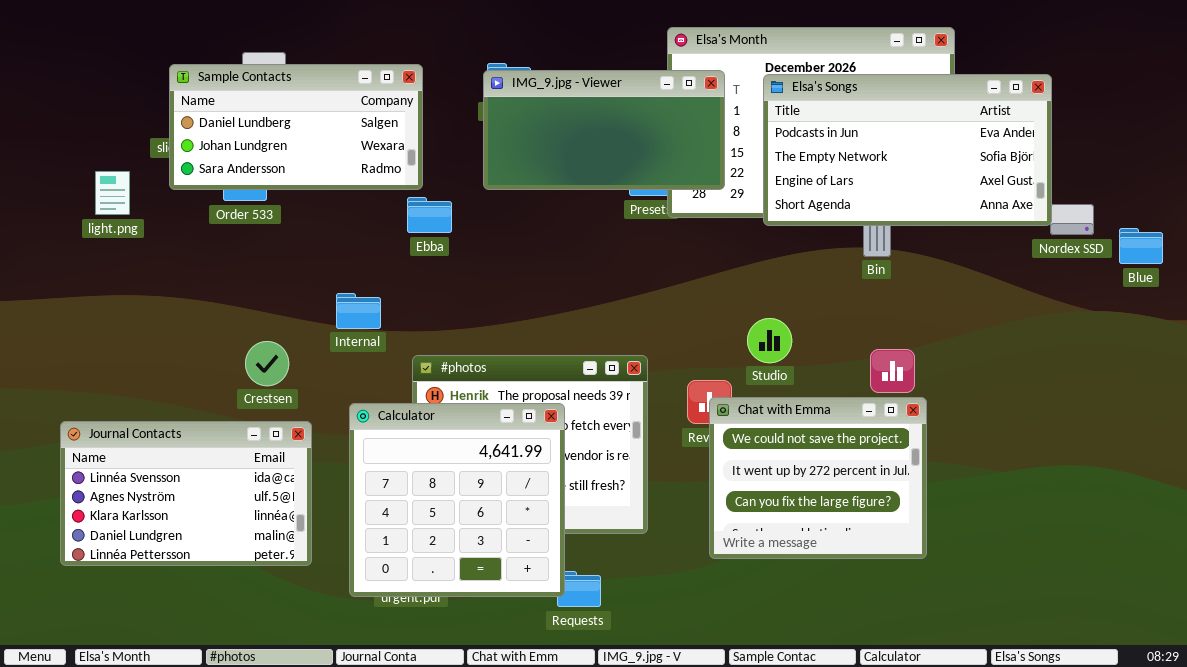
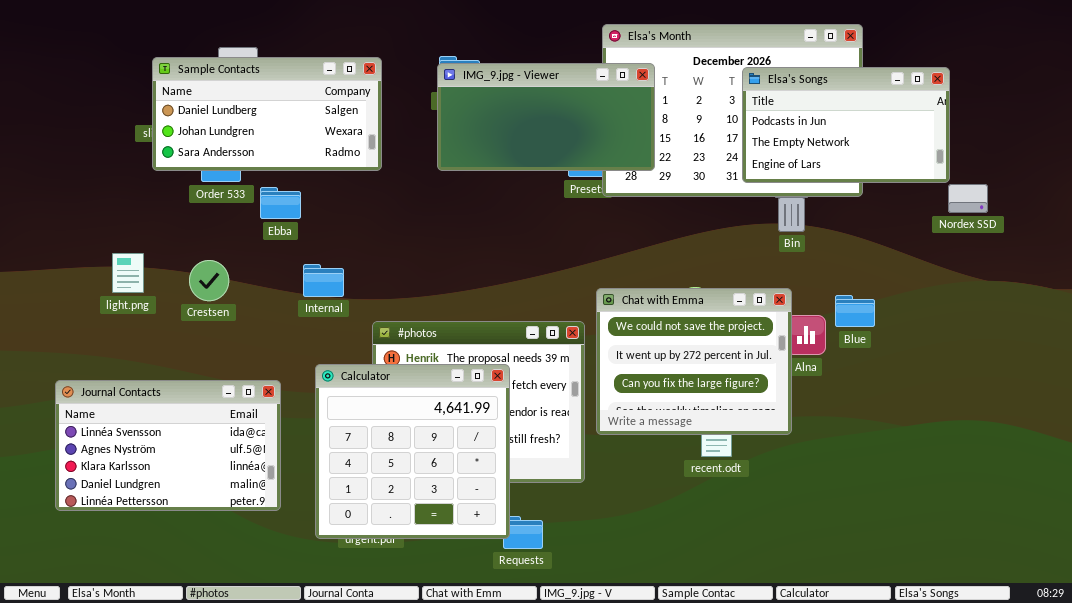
Elsa's Songs: [763,74,1052,226] -> [742,67,950,183], resized
light.png: [95,171,130,215] -> [112,253,144,293], moved
Ebba: [407,197,452,233] -> [260,187,301,219], moved
Blue: [1119,228,1163,264] -> [835,295,875,327], moved
Crestsen: [245,341,289,386] -> [189,260,229,301], moved
Chat with Emma: [709,397,927,559] -> [596,288,792,435], moved

